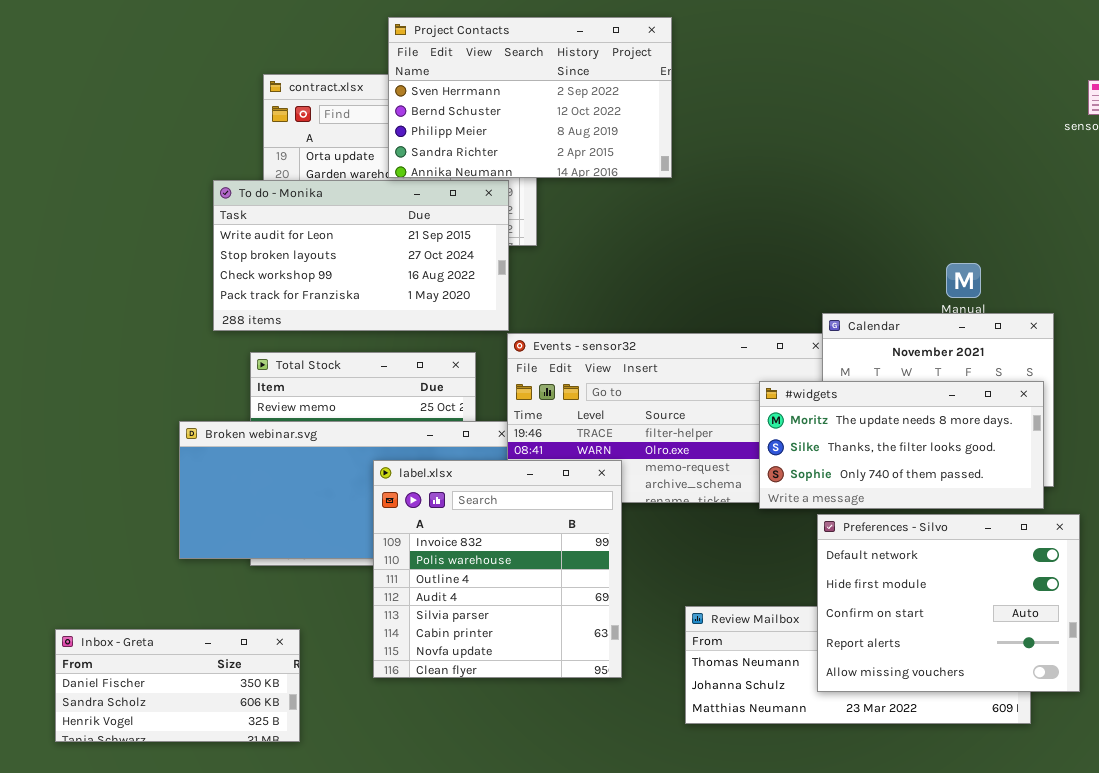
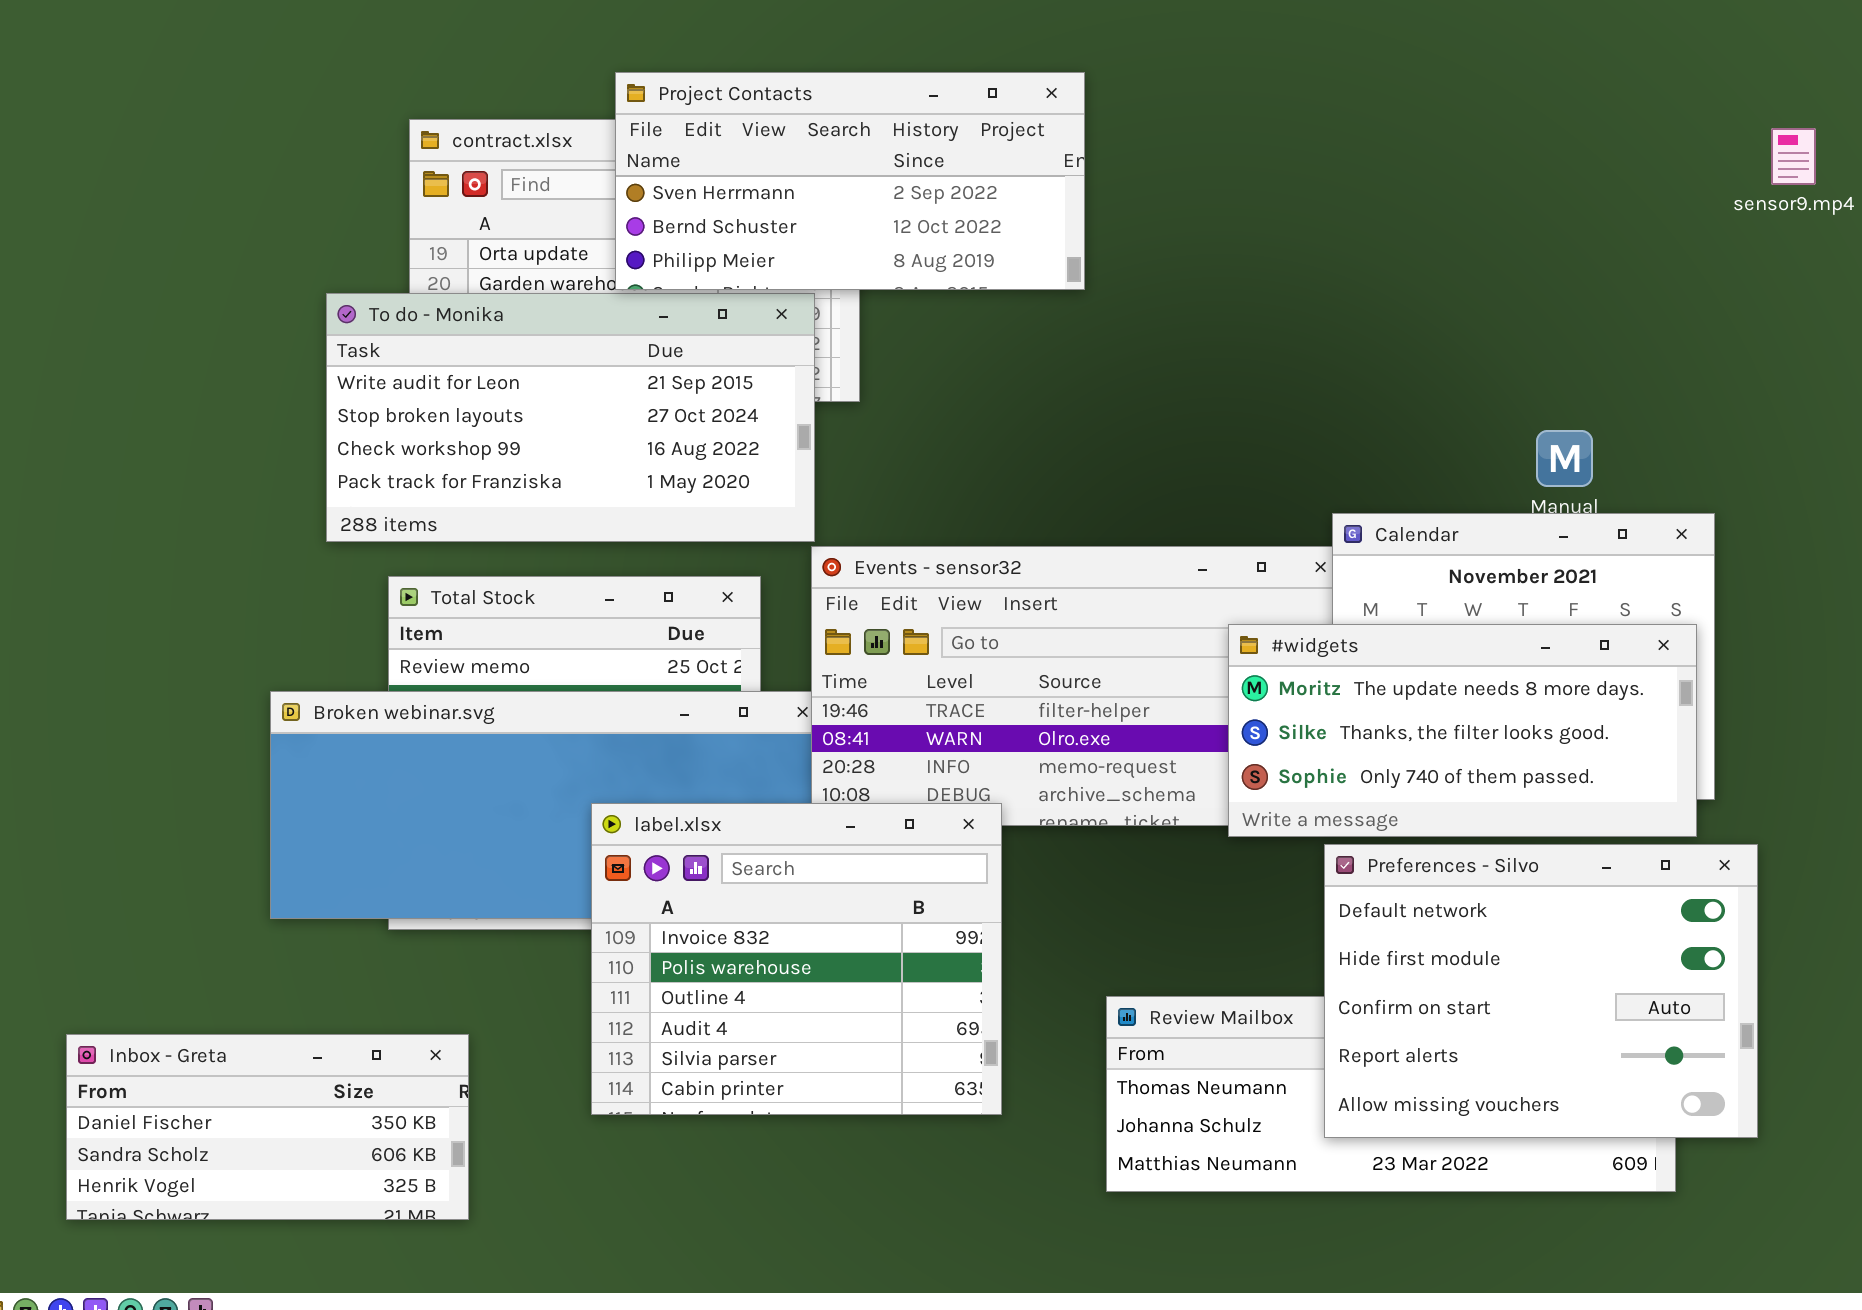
Project Contacts: [388,17,672,178] -> [615,72,1085,290], resized
label.xlsx: [373,460,622,678] -> [591,803,1002,1115], resized

